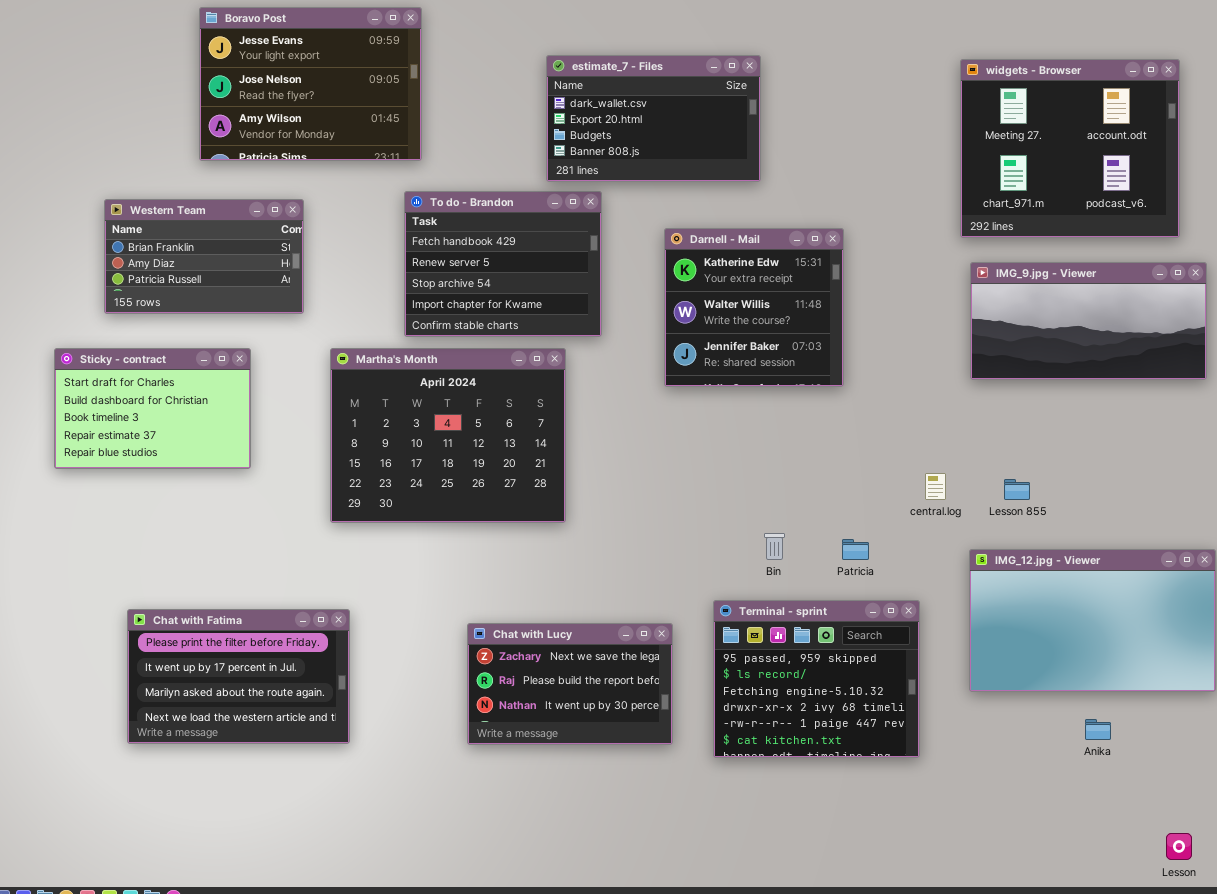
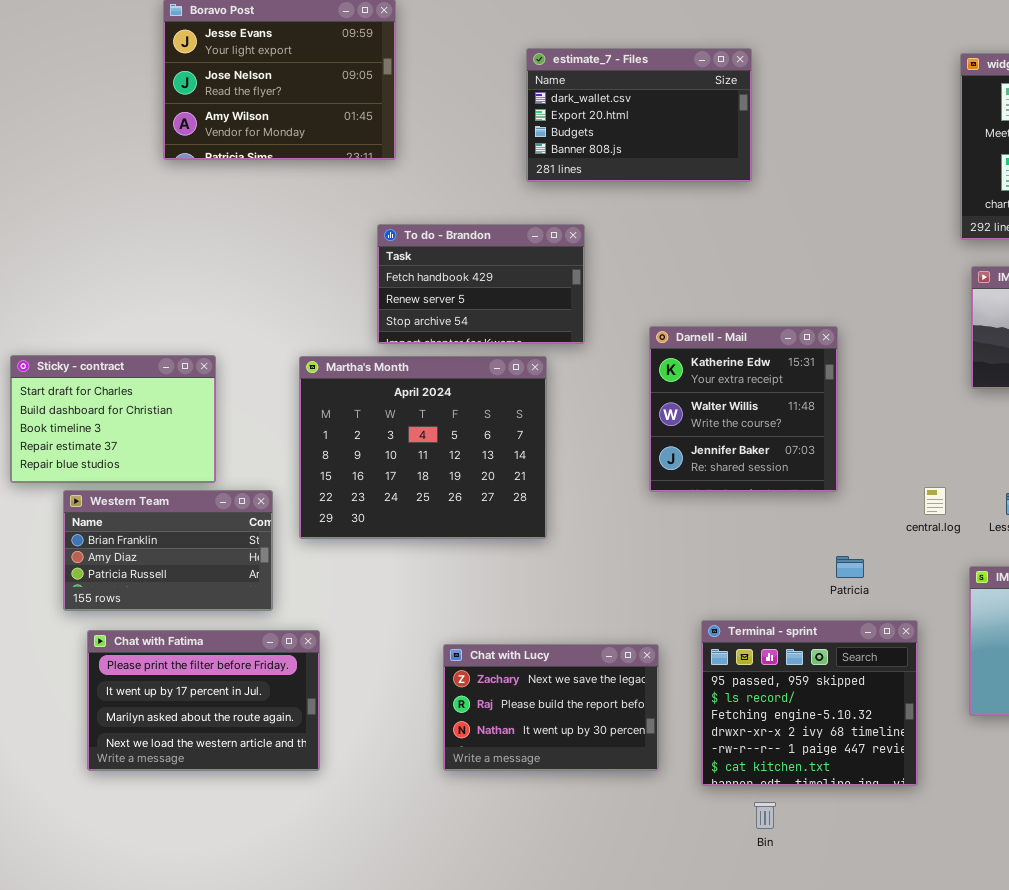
To do - Brandon: [404,191,602,337] -> [377,224,585,344], resized
Western Team: [104,199,304,314] -> [63,490,273,611], moved
Darnell - Mail: [664,228,844,387] -> [649,326,838,492], moved
Bin: [764,533,785,560] -> [754,802,776,829], moved

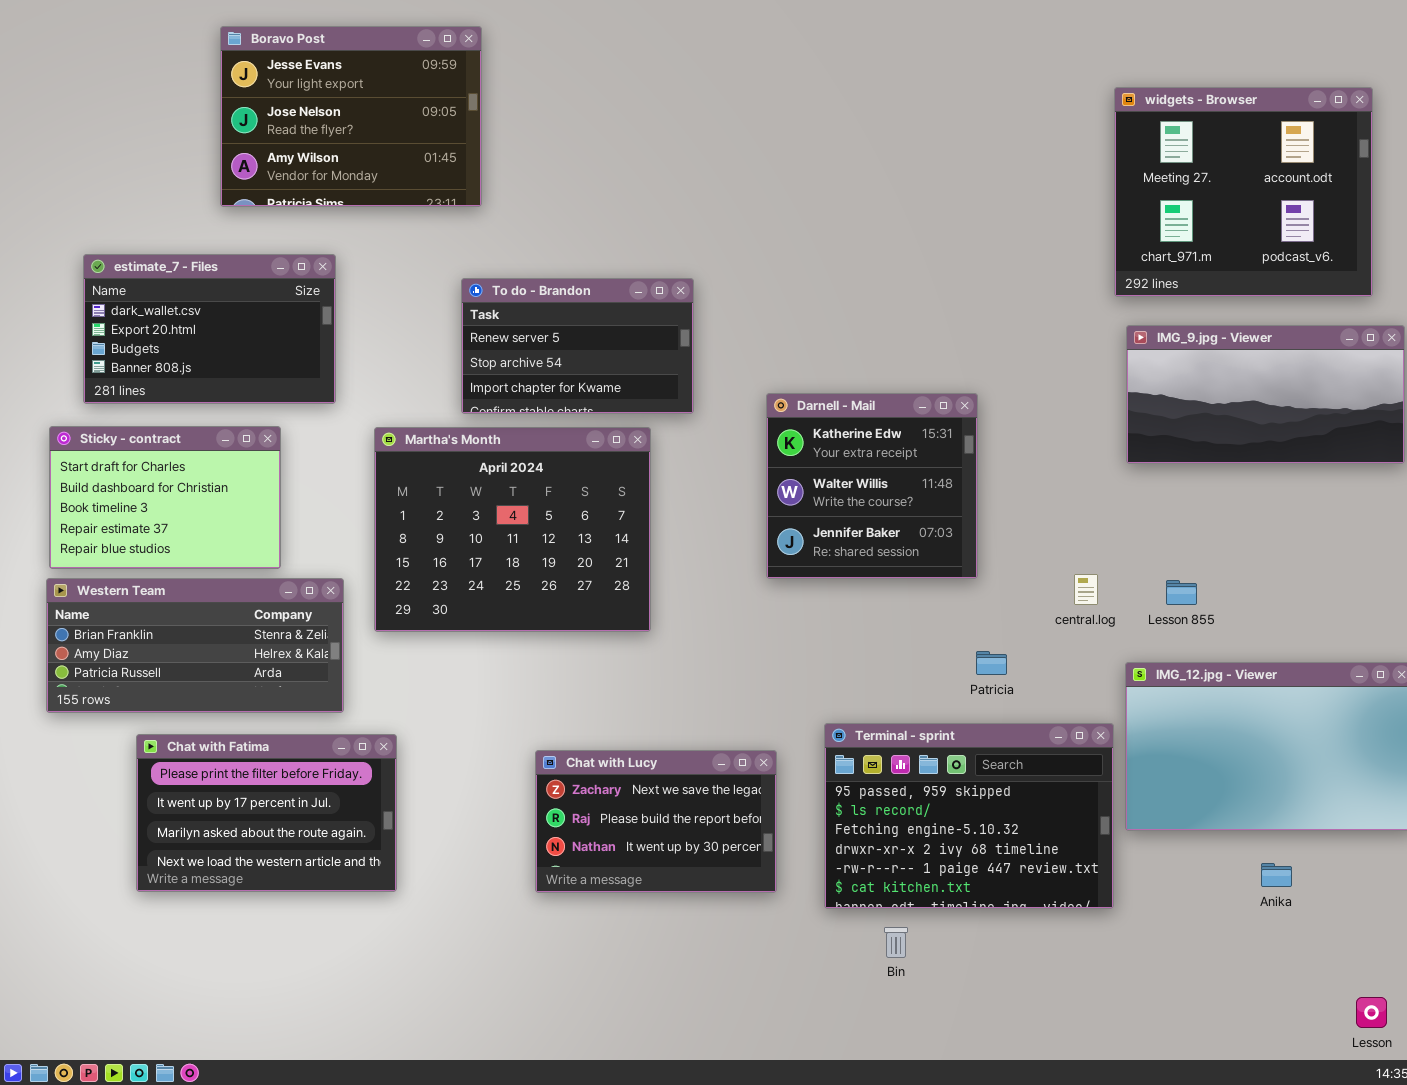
estimate_7 - Files: [526,48,752,182] -> [83,254,336,404], moved
To do - Brandon: [377,224,585,344] -> [461,278,694,414], scrolled down 1 row
Western Team: [63,490,273,611] -> [46,578,344,713], resized
Terminal - sprint: [701,620,918,786] -> [824,723,1114,909], resized

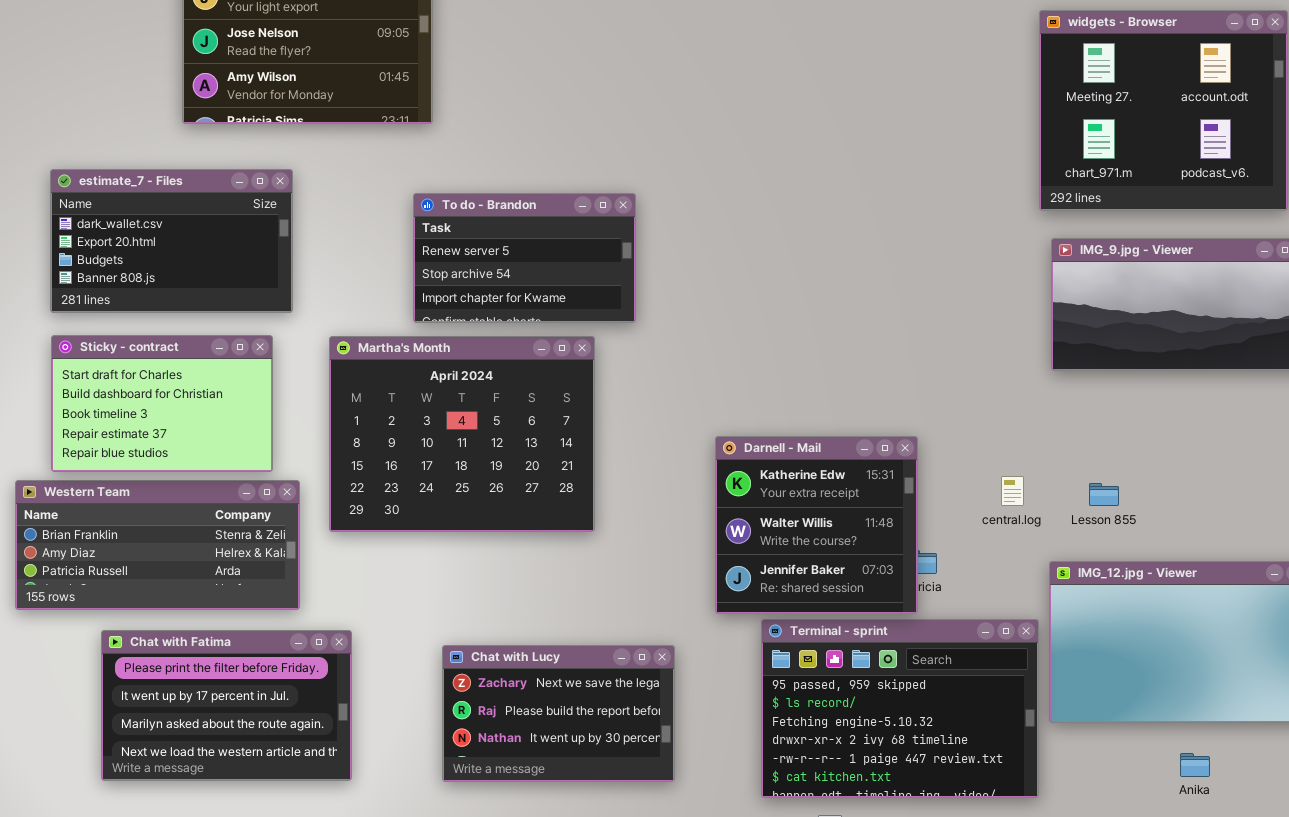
Darnell - Mail: [766,393,978,579] -> [715,436,918,614], moved
Sticky - contract: [49,426,281,569] -> [51,335,273,472], moved
Chat with Lucy: [535,750,777,893] -> [442,645,675,782], moved

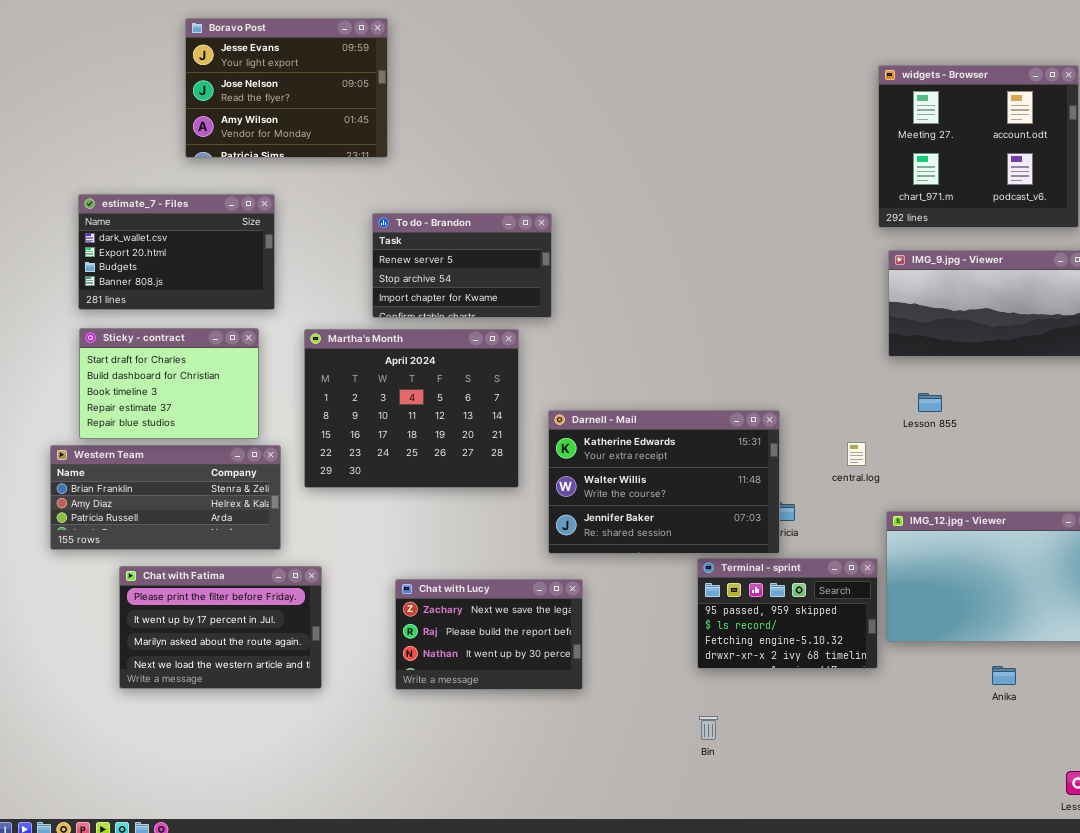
Darnell - Mail: [715,436,918,614] -> [548,410,780,554], resized
Lesson 855: [1089,483,1119,506] -> [918,393,942,412], moved
Terminal - sprint: [761,619,1039,798] -> [697,558,878,669], resized

